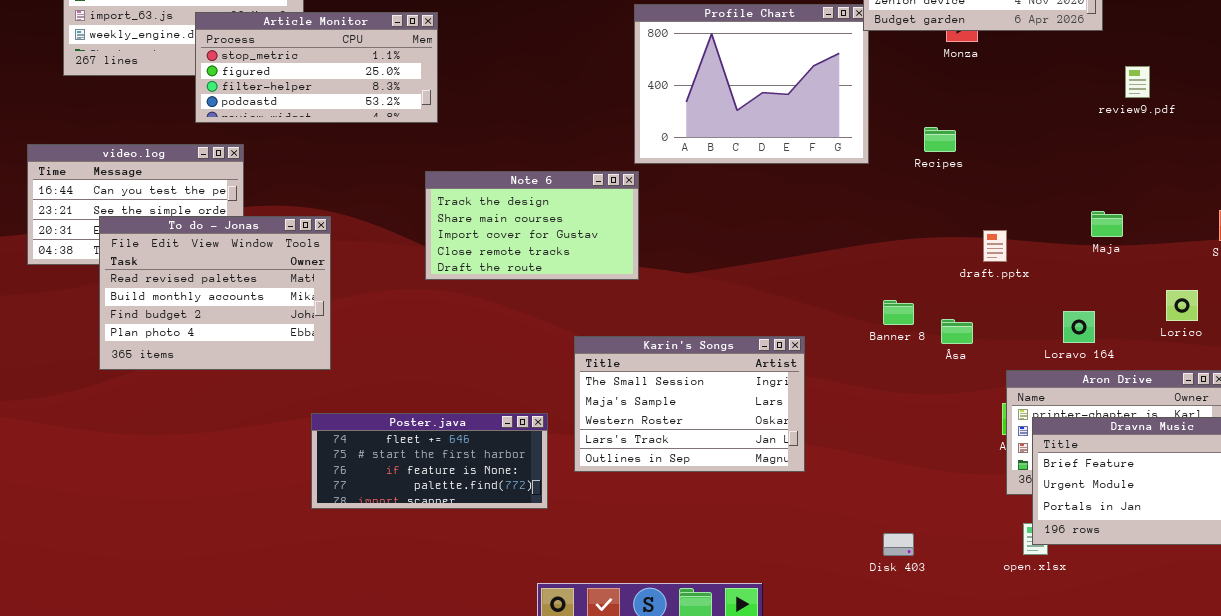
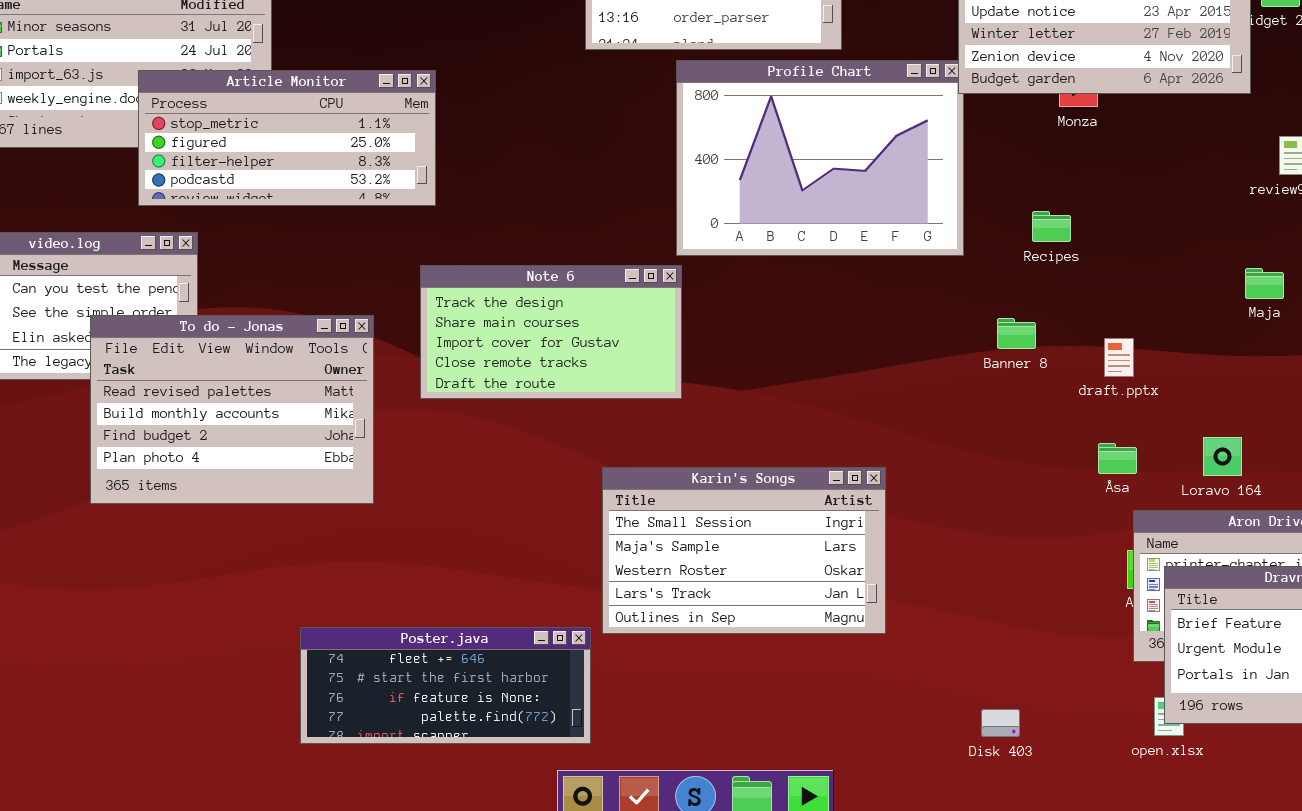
Maja: [1091,211,1123,237] -> [1245,268,1284,299], moved
To do - Jonas: [99,216,331,370] -> [90,315,374,504], moved
Banner 8: [883,300,914,325] -> [997,318,1036,349], moved
Åsa: [941,319,973,344] -> [1098,443,1137,474], moved
Poster.java: [311,413,548,509] -> [300,627,591,744], moved

